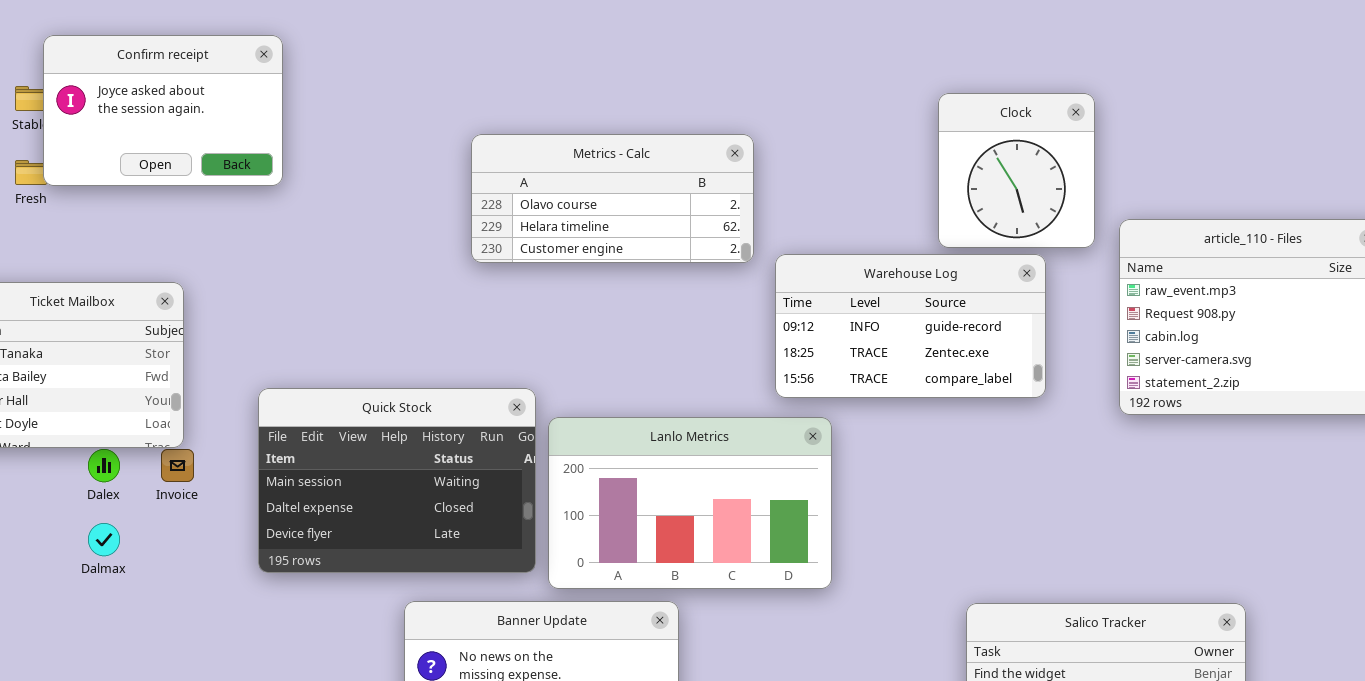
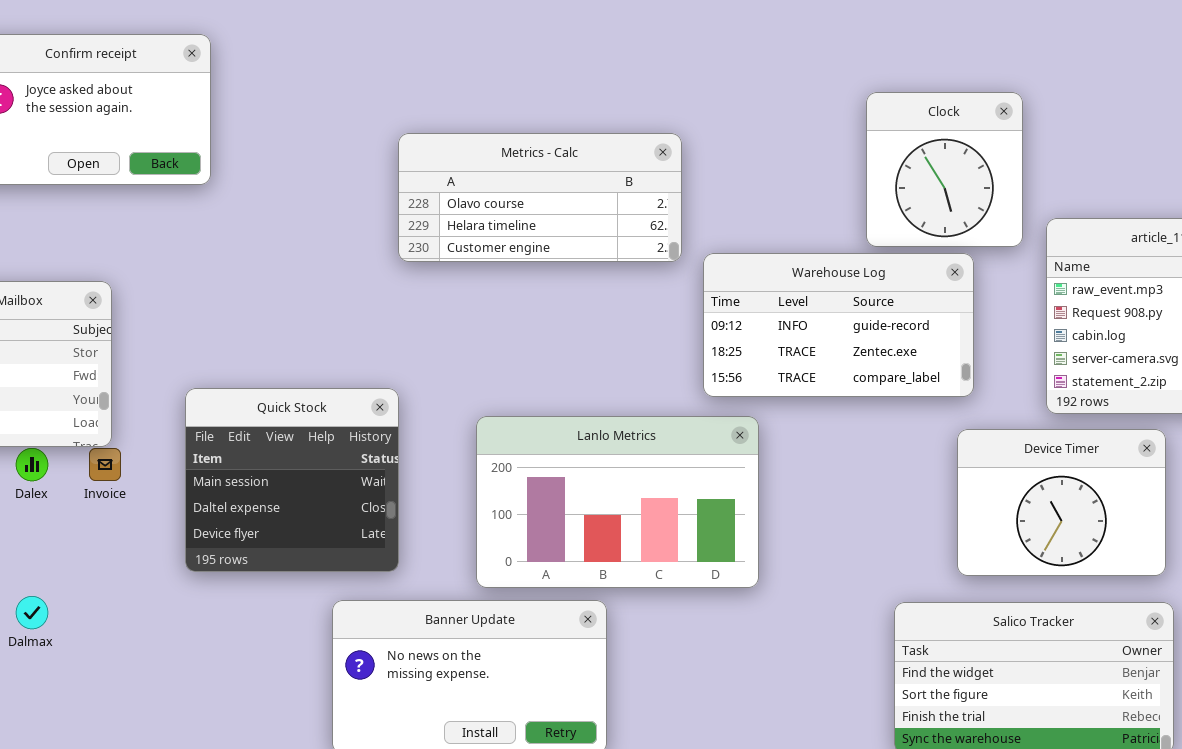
Quick Stock: [258,388,536,573] -> [185,388,399,572], resized
Device Timer: none -> [957,429,1166,576], opened
Dalmax: [88,523,120,556] -> [16,596,48,629], moved

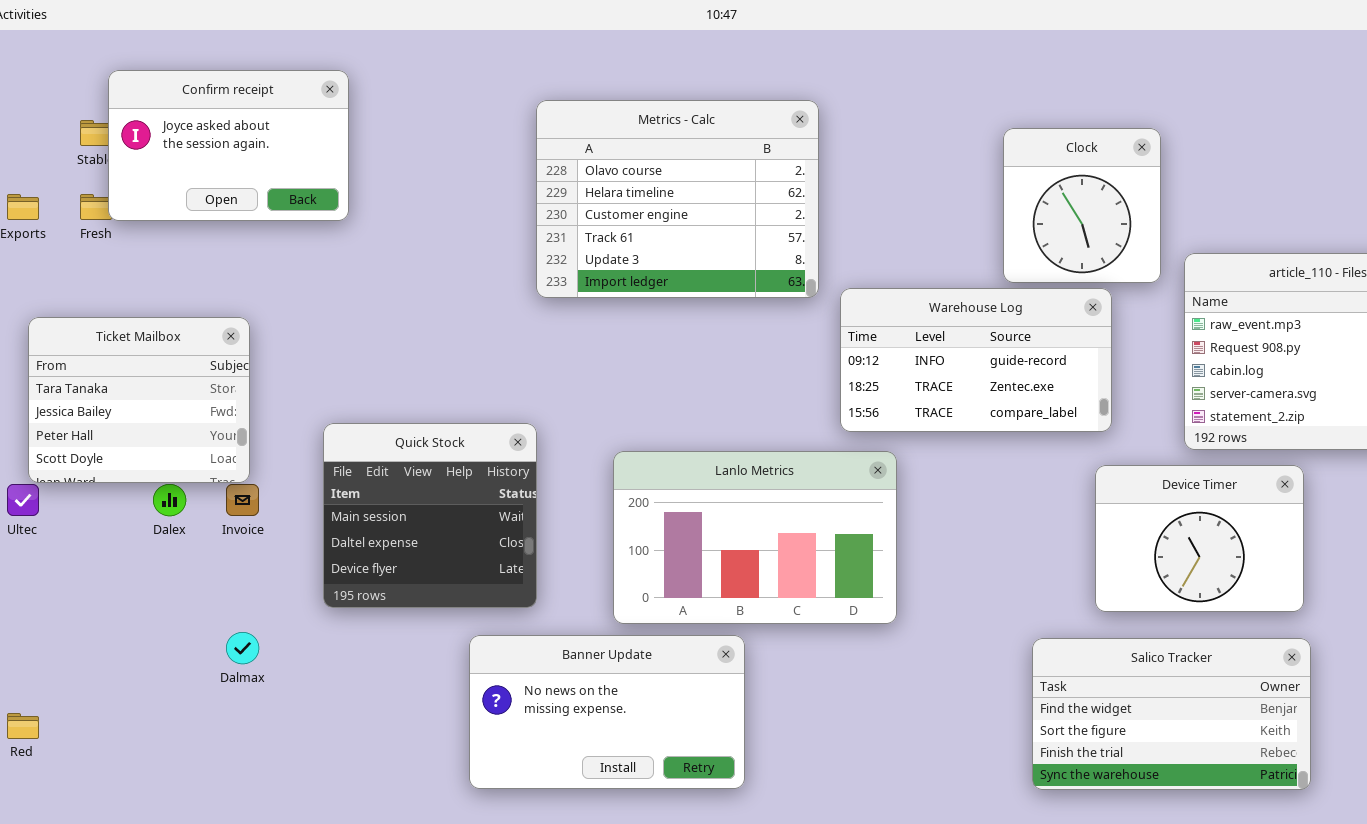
Metrics - Calc: [398,133,682,262] -> [536,100,819,298], resized
Dalmax: [16,596,48,629] -> [226,632,259,664], moved

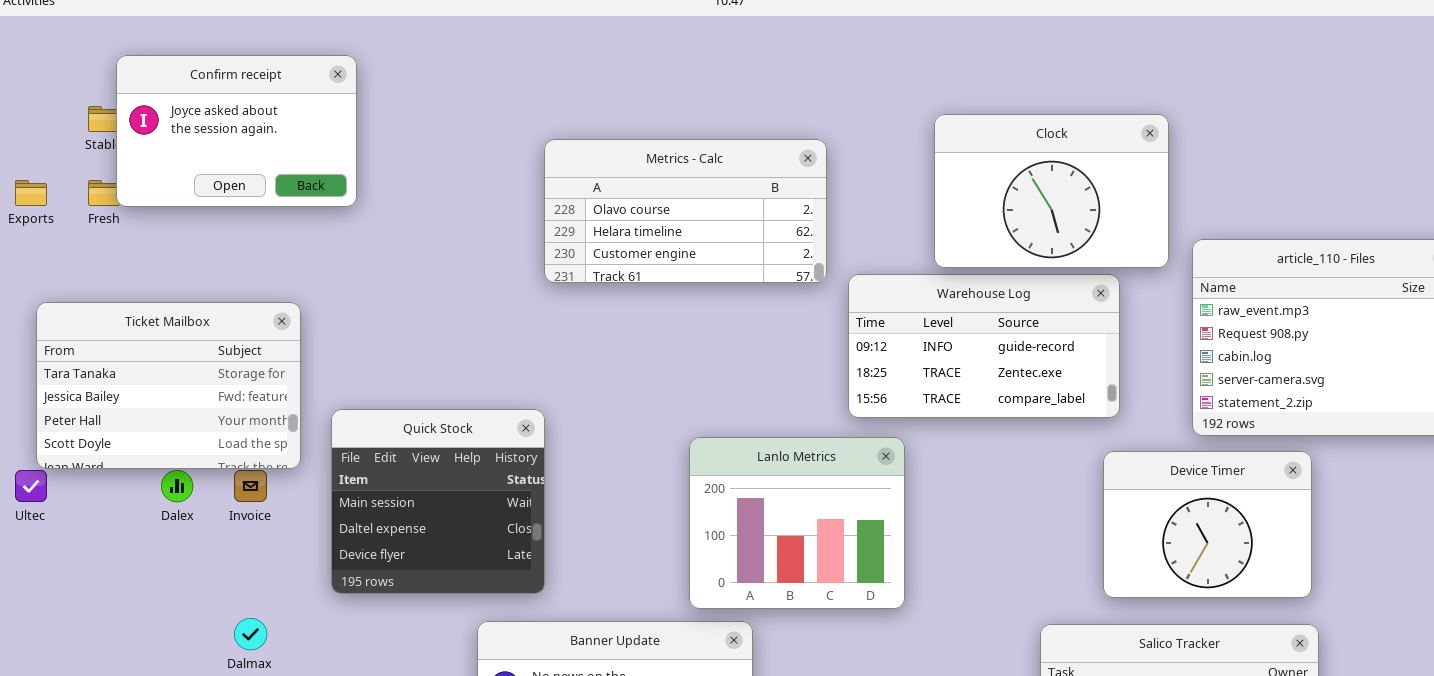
Metrics - Calc: [536,100,819,298] -> [544,139,827,283], resized
Clock: [1003,128,1161,283] -> [934,114,1169,268], resized
Ticket Mailbox: [28,317,250,483] -> [36,302,301,469], resized
Lanlo Metrics: [613,451,897,624] -> [689,437,905,609], resized

